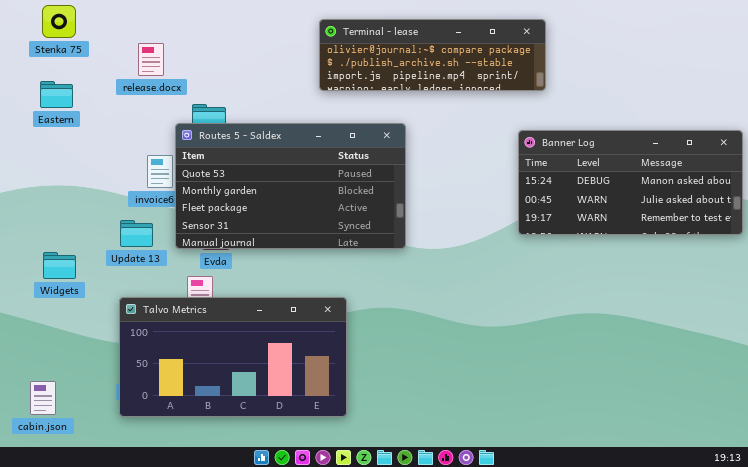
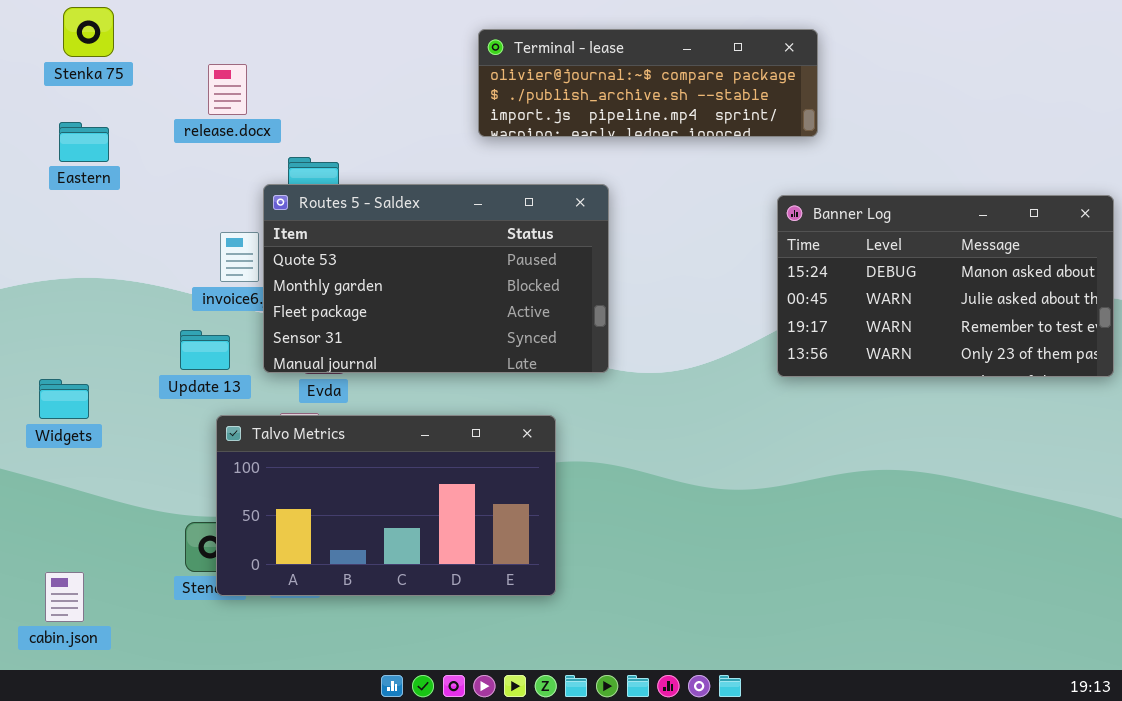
Banner Log: [518,130,743,235] -> [777,195,1114,377], resized
Widgets: [43,252,76,279] -> [39,379,89,419], moved
Talvo Metrics: [119,297,347,417] -> [216,415,556,596], moved

